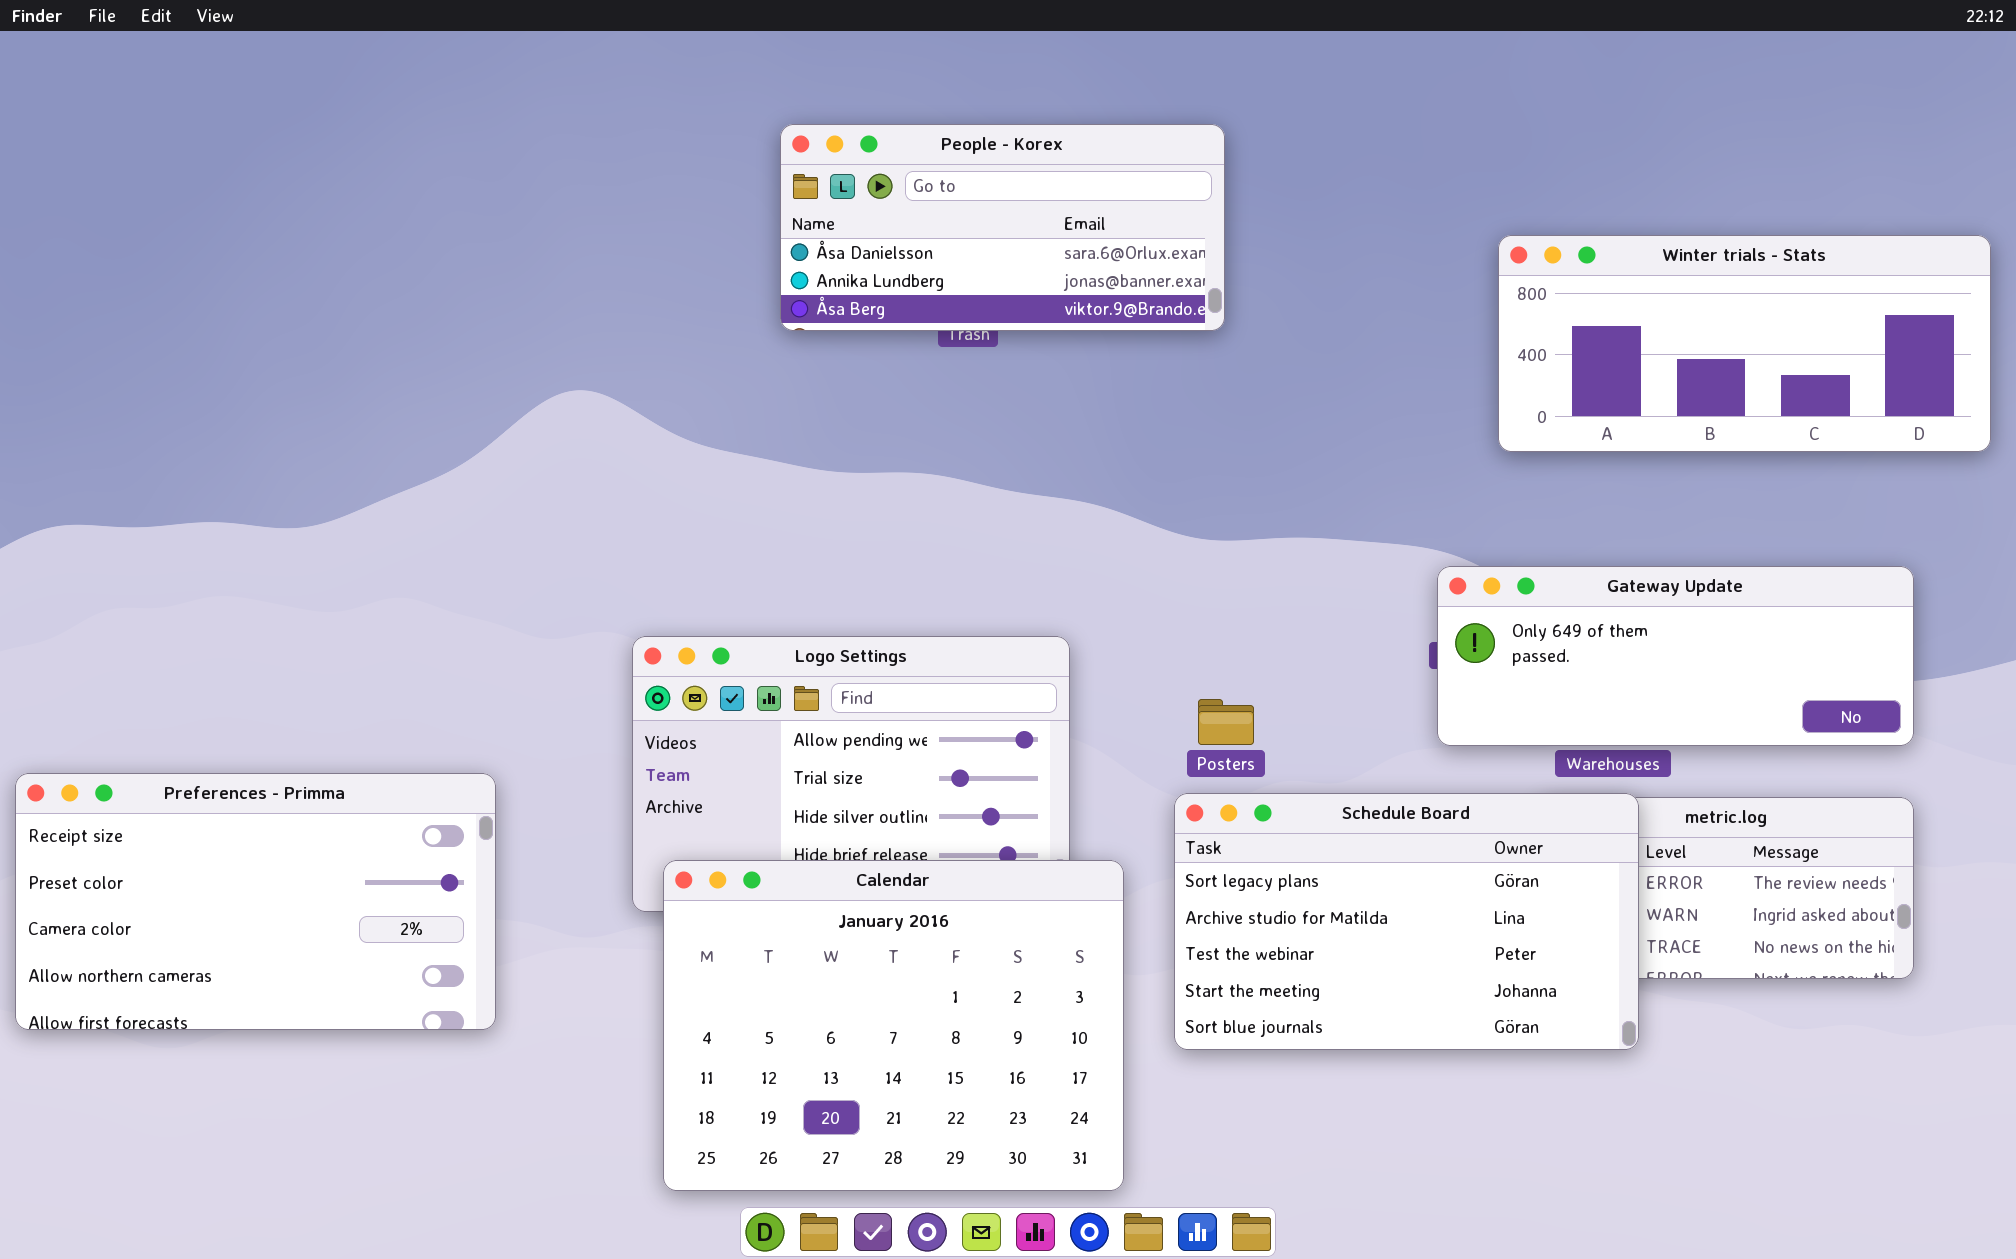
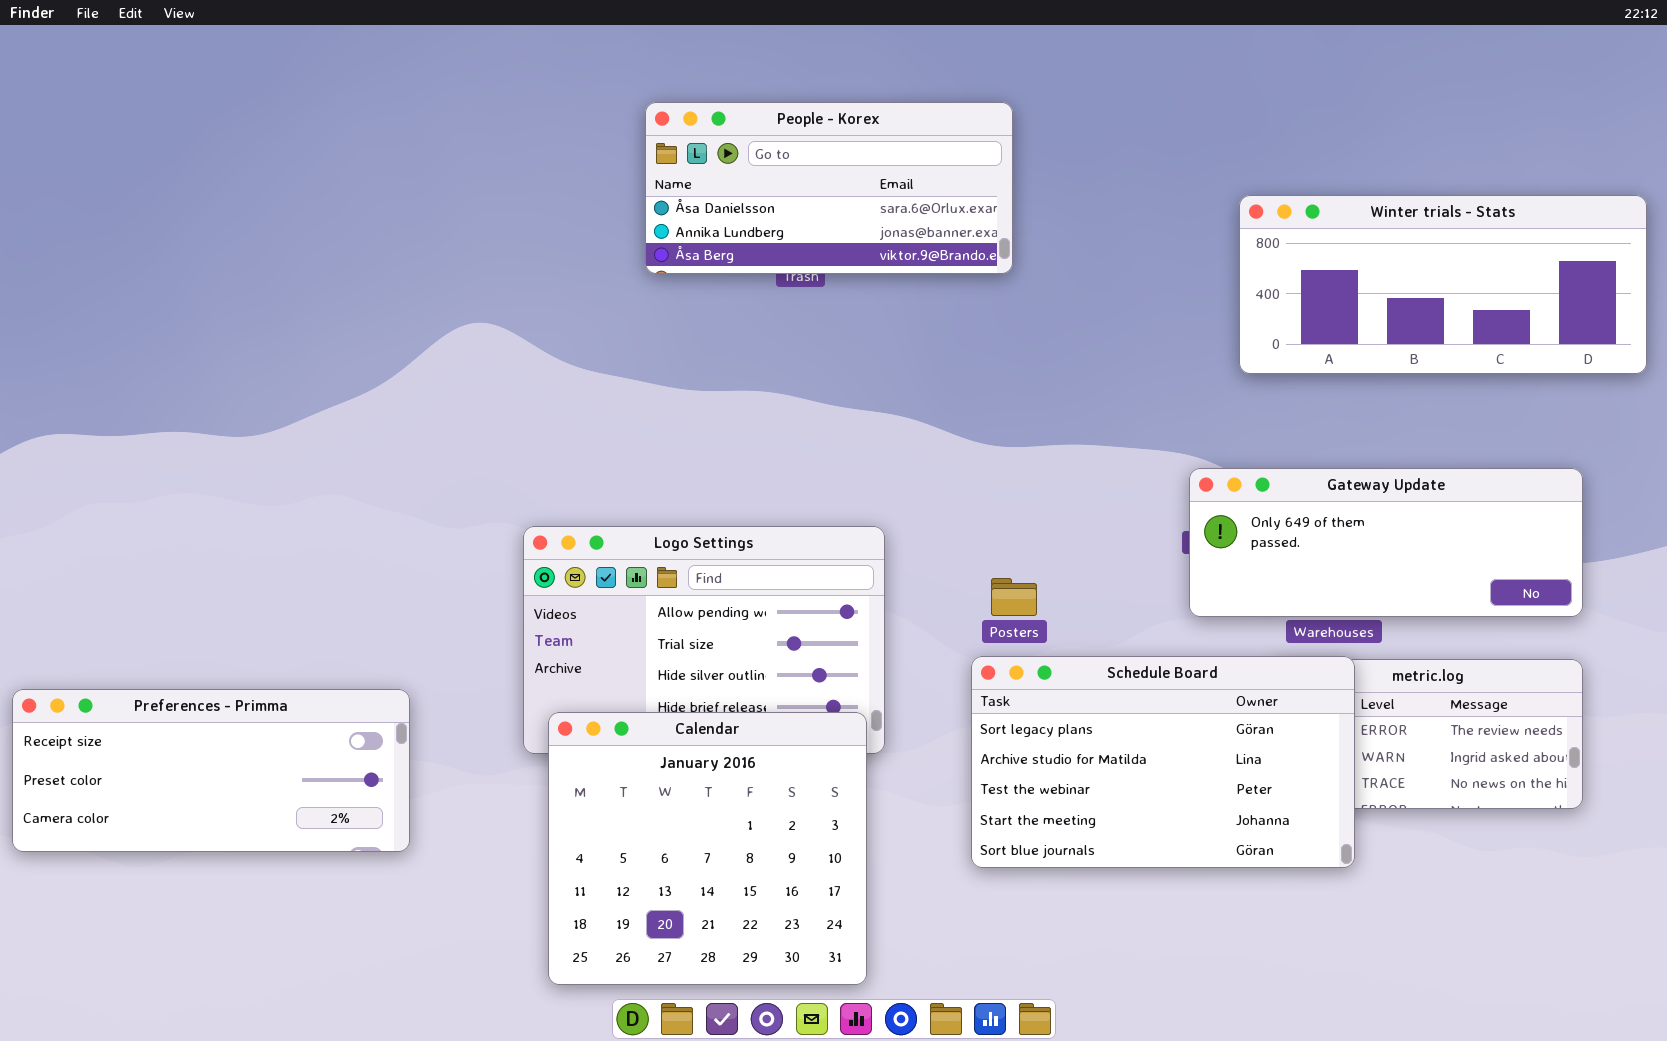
Preferences - Primma: [15,773,496,1030] -> [12,689,410,852], resized
Calendar: [663,860,1124,1191] -> [548,712,867,985], resized

